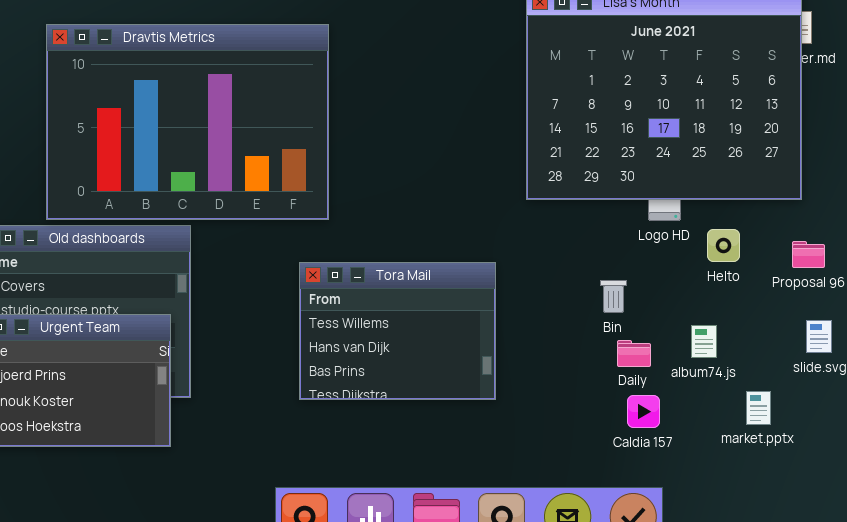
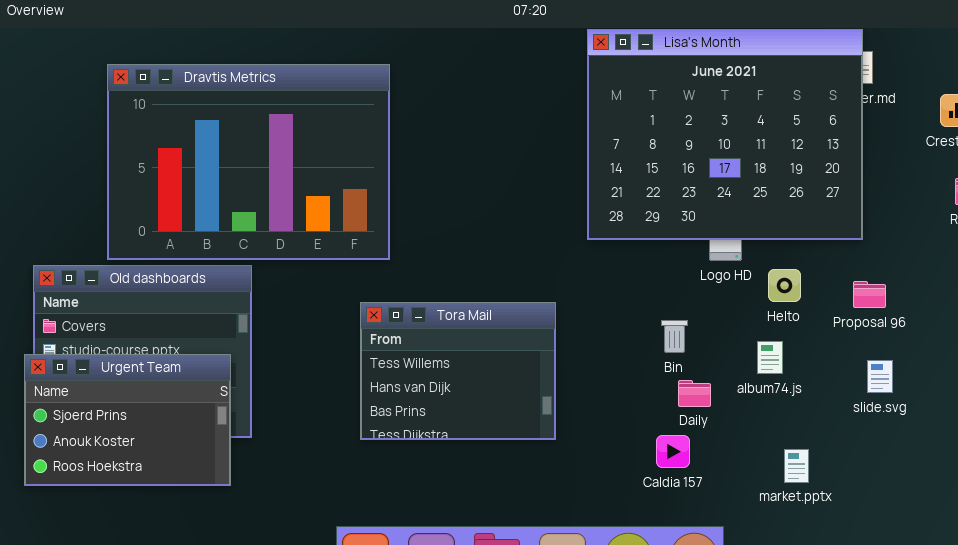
album74.js: [691,325,717,358] -> [757,341,783,374], moved
market.pptx: [746,391,771,425] -> [784,449,809,483], moved
Caldia 157: [627,395,660,428] -> [656,435,690,468], moved

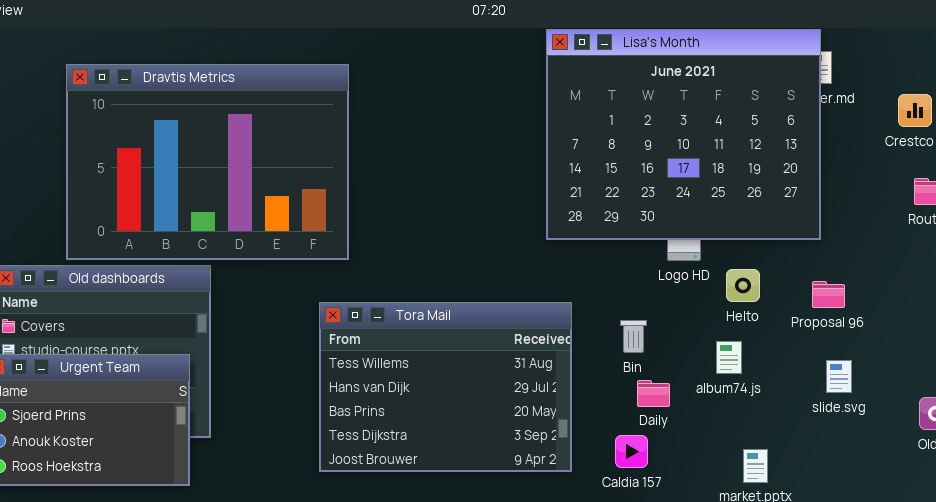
Tora Mail: [360,302,556,440] -> [319,302,572,472], resized

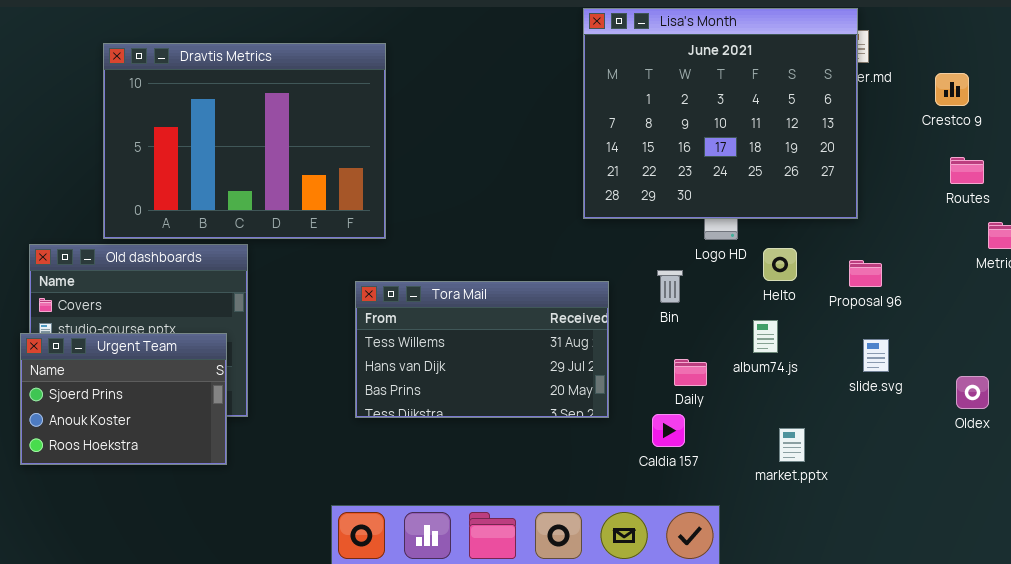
Tora Mail: [319,302,572,472] -> [355,281,609,418], resized
Bin: [620,320,647,353] -> [657,270,683,303], moved

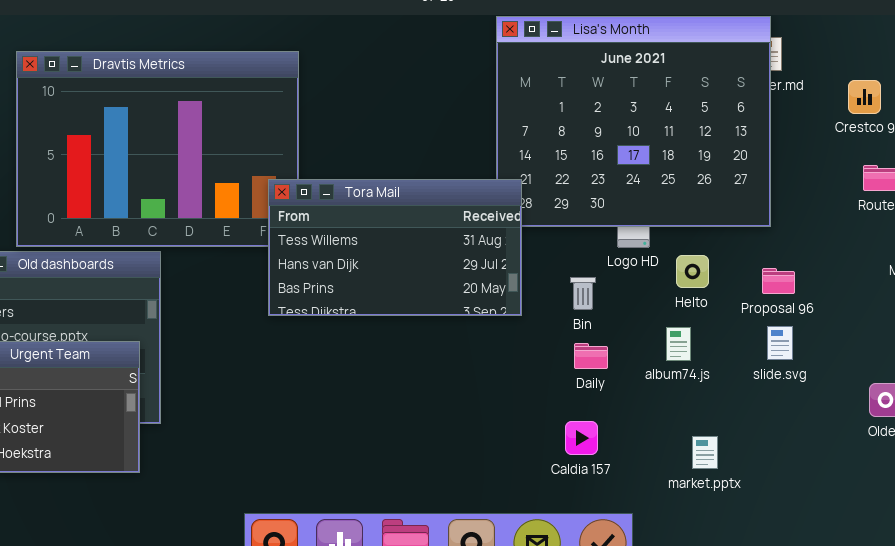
Tora Mail: [355,281,609,418] -> [268,179,522,316], moved
slide.svg: [863,339,889,372] -> [767,326,793,360], moved
Daily: [674,359,707,386] -> [574,343,608,369], moved

